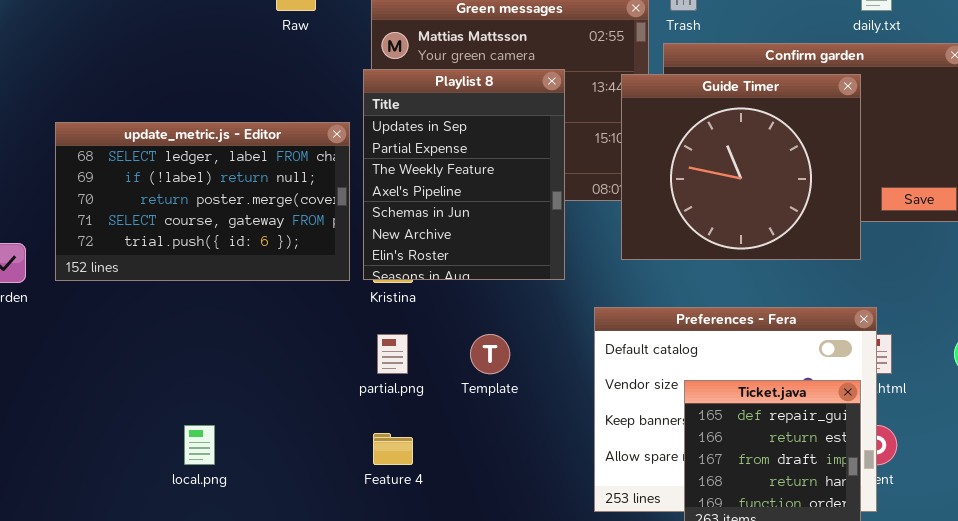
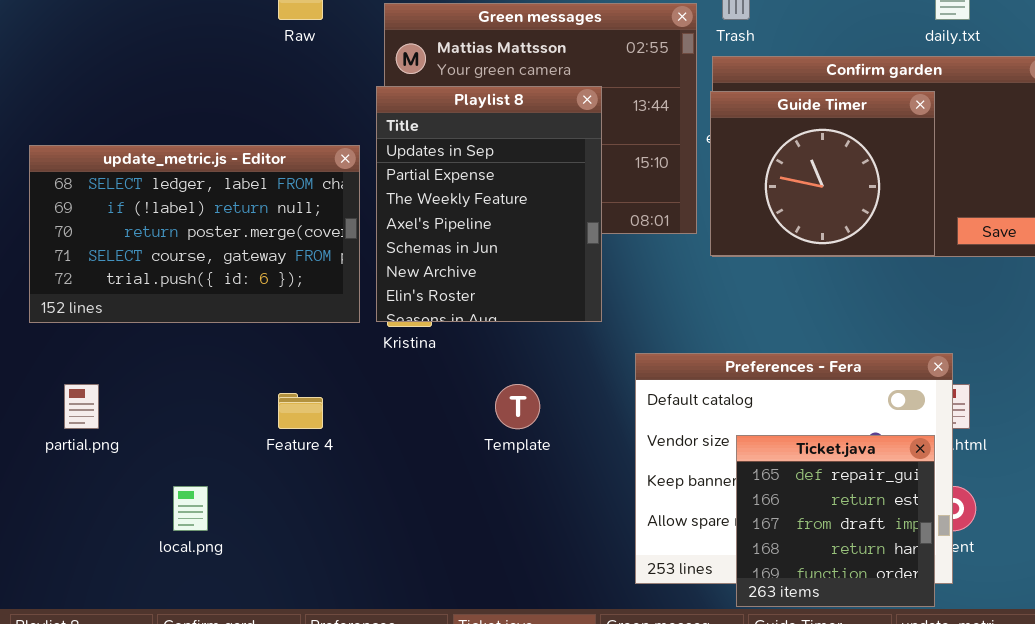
Guide Timer: [621,74,861,260] -> [710,91,935,256], resized
partial.png: [377,334,408,374] -> [64,384,99,429], moved
Feature 4: [373,433,413,465] -> [278,393,323,429], moved

